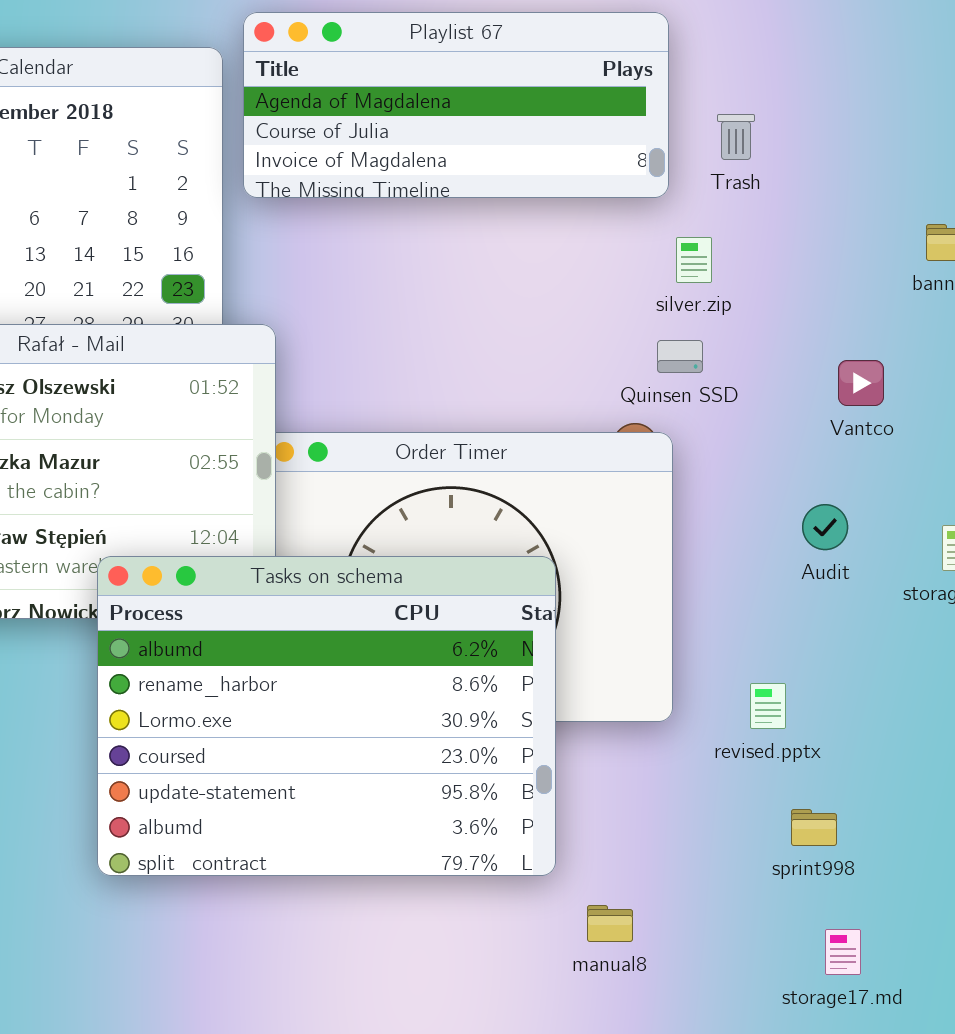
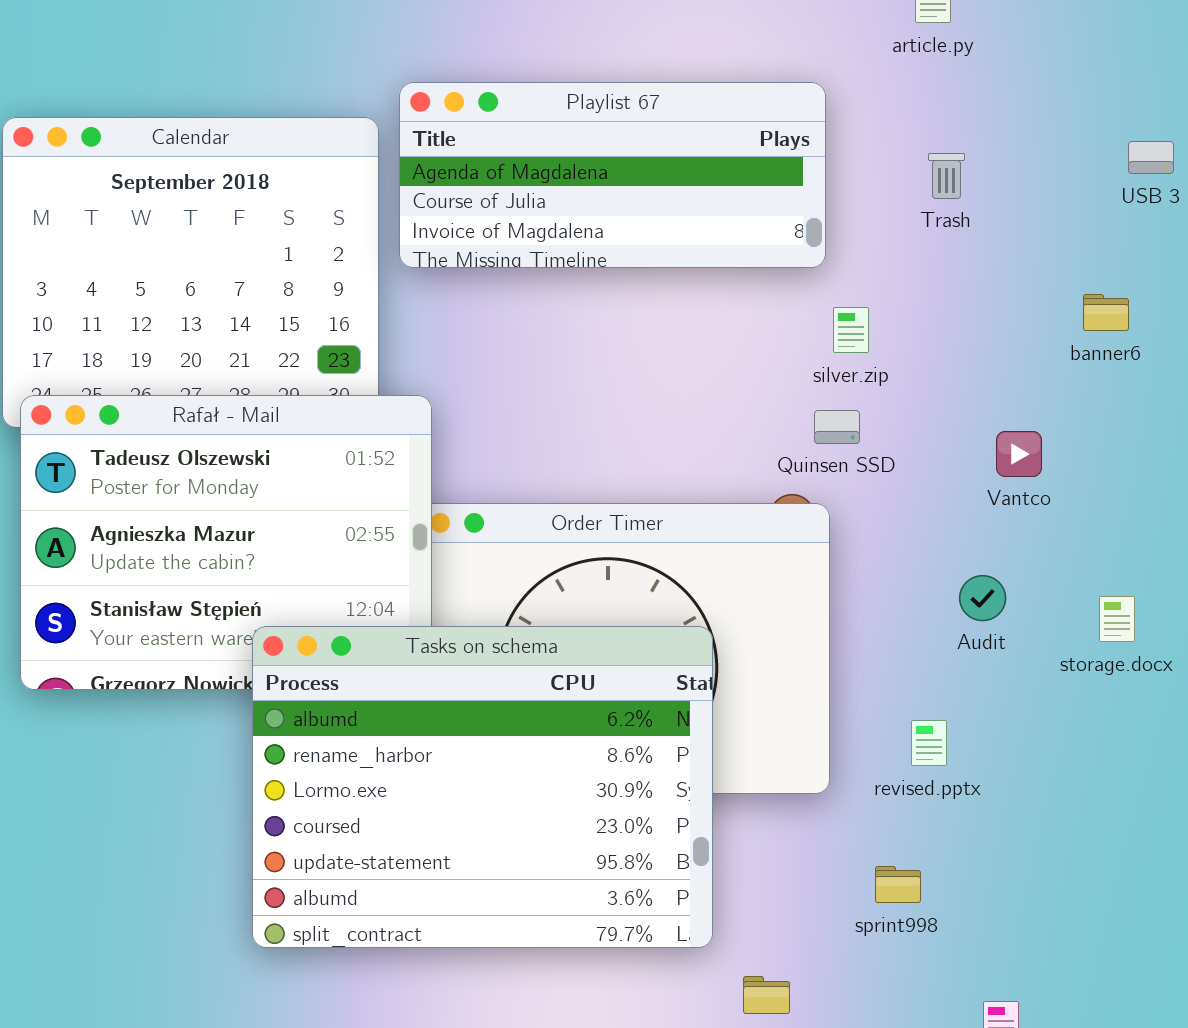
Trash: [717,114,755,160] -> [928,153,965,199], moved
revised.pptx: [750,683,786,729] -> [911,720,947,766], moved
sprint998: [791,809,837,846] -> [875,866,921,903], moved

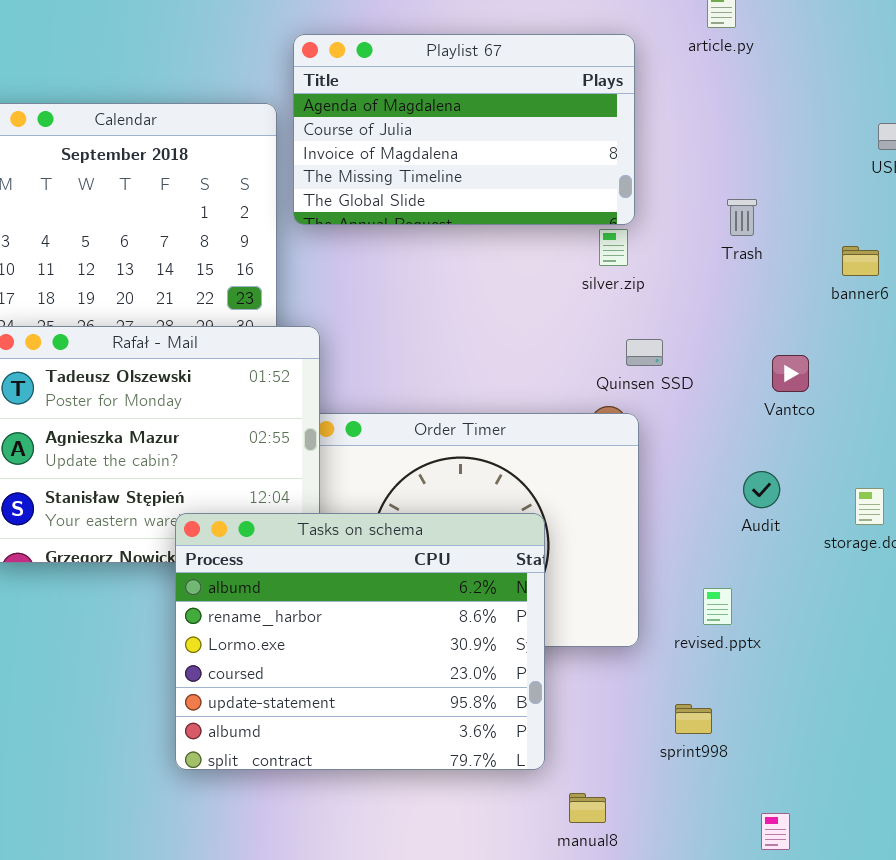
Playlist 67: [399,82,826,268] -> [293,34,635,225], resized
Trash: [928,153,965,199] -> [727,199,757,236], moved
silver.zip: [833,307,869,353] -> [599,229,628,266], moved

